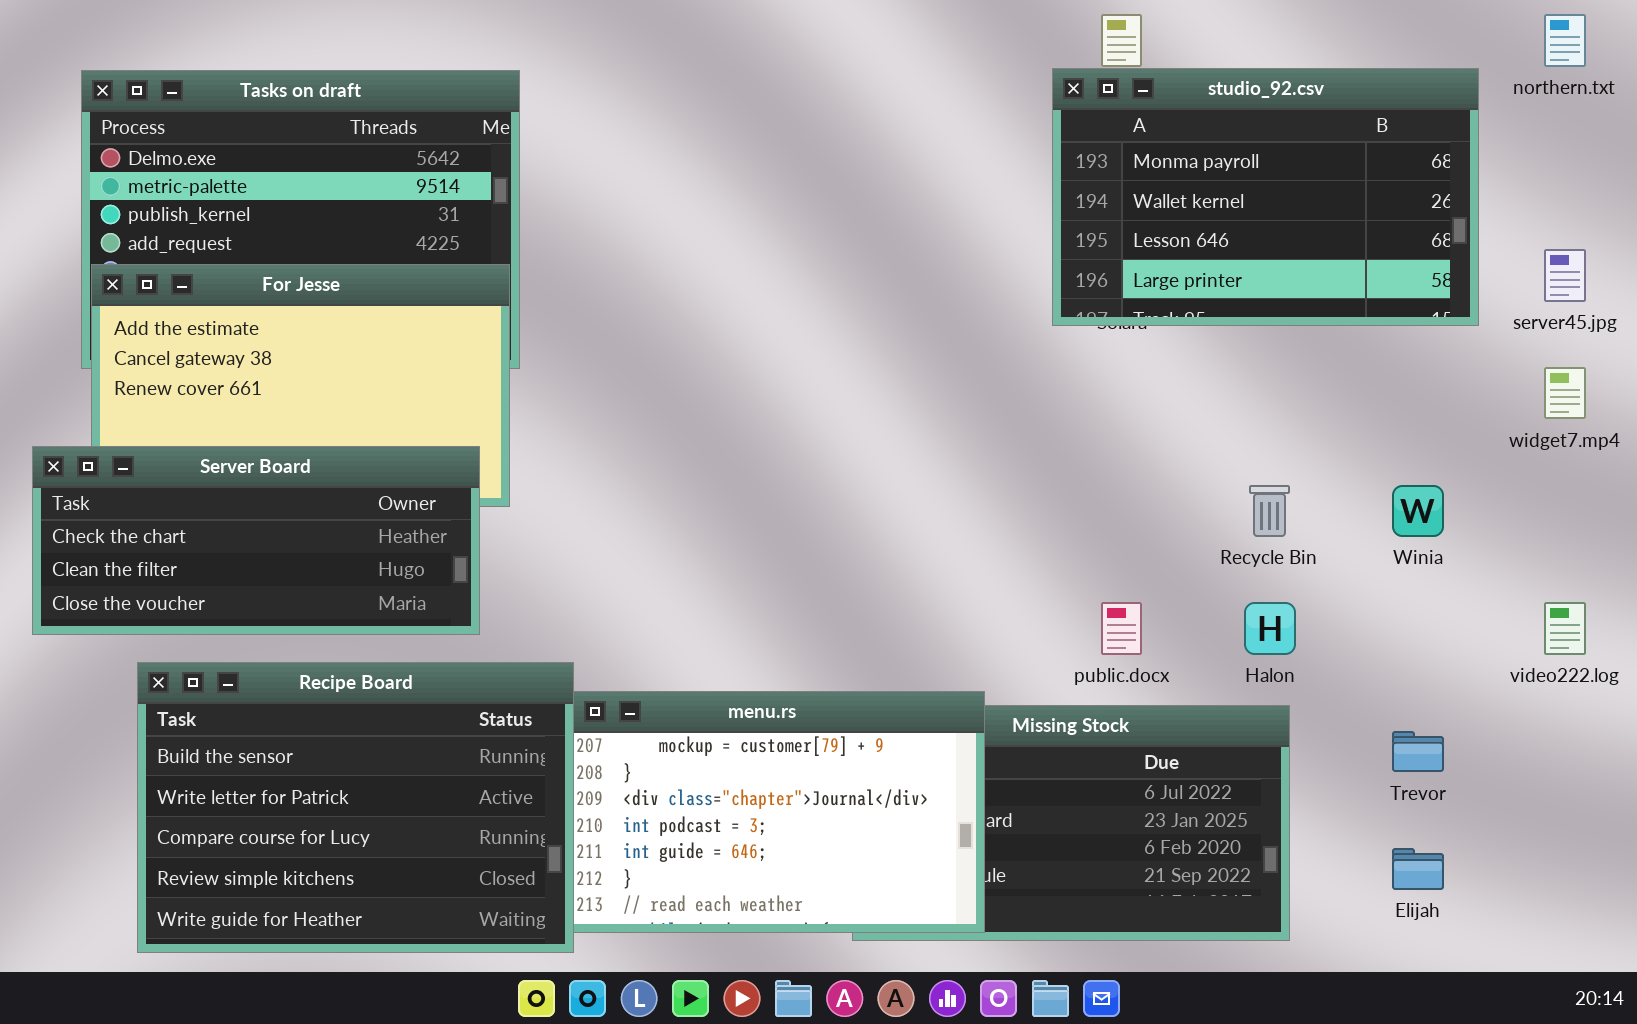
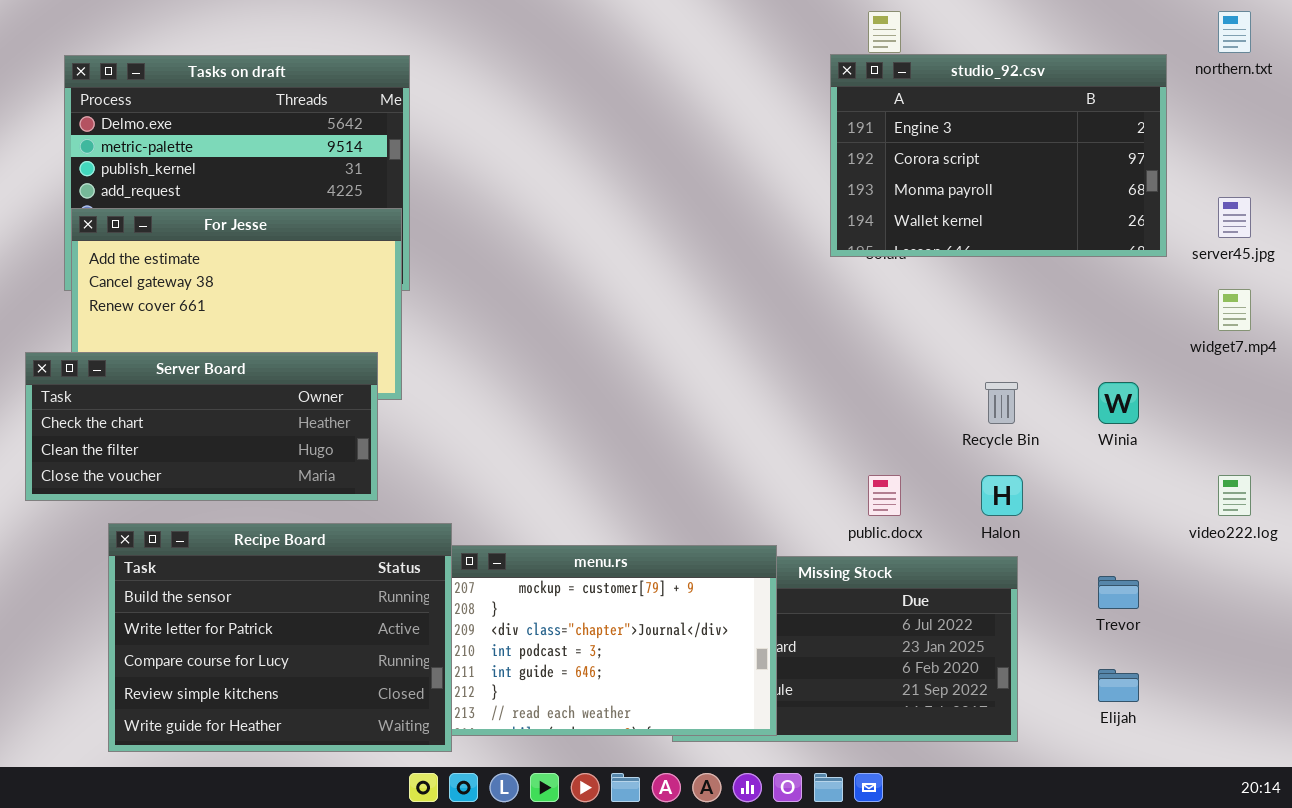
studio_92.csv: [1052,68,1479,326] -> [830,54,1167,257], scrolled up 2 rows

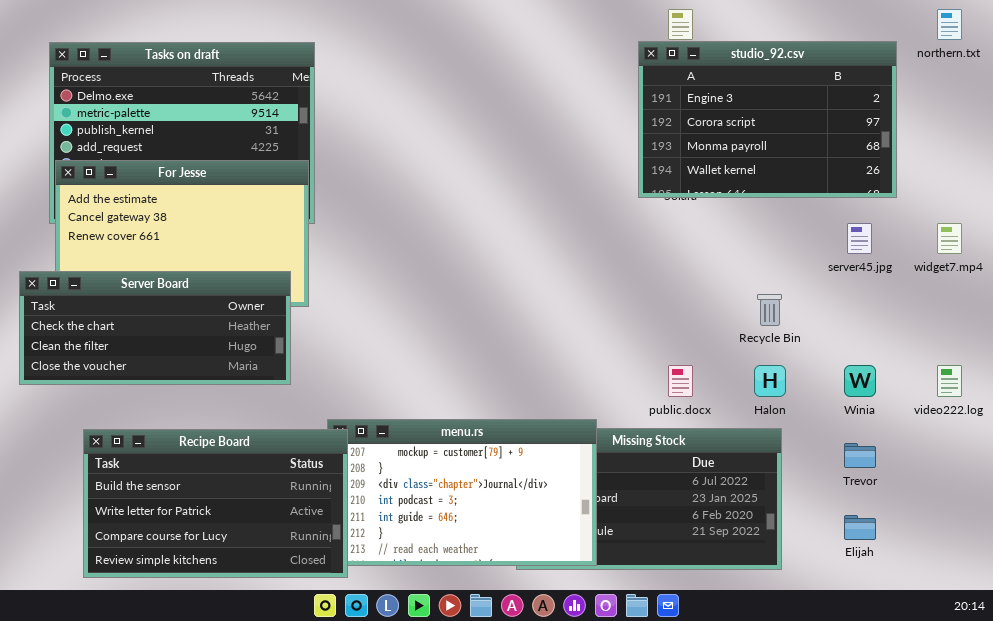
server45.jpg: [1218,197,1251,238] -> [847,223,872,254], moved
Winia: [1098,382,1139,424] -> [844,365,876,397], moved
Recipe Board: [108,523,452,752] -> [83,429,348,578], resized

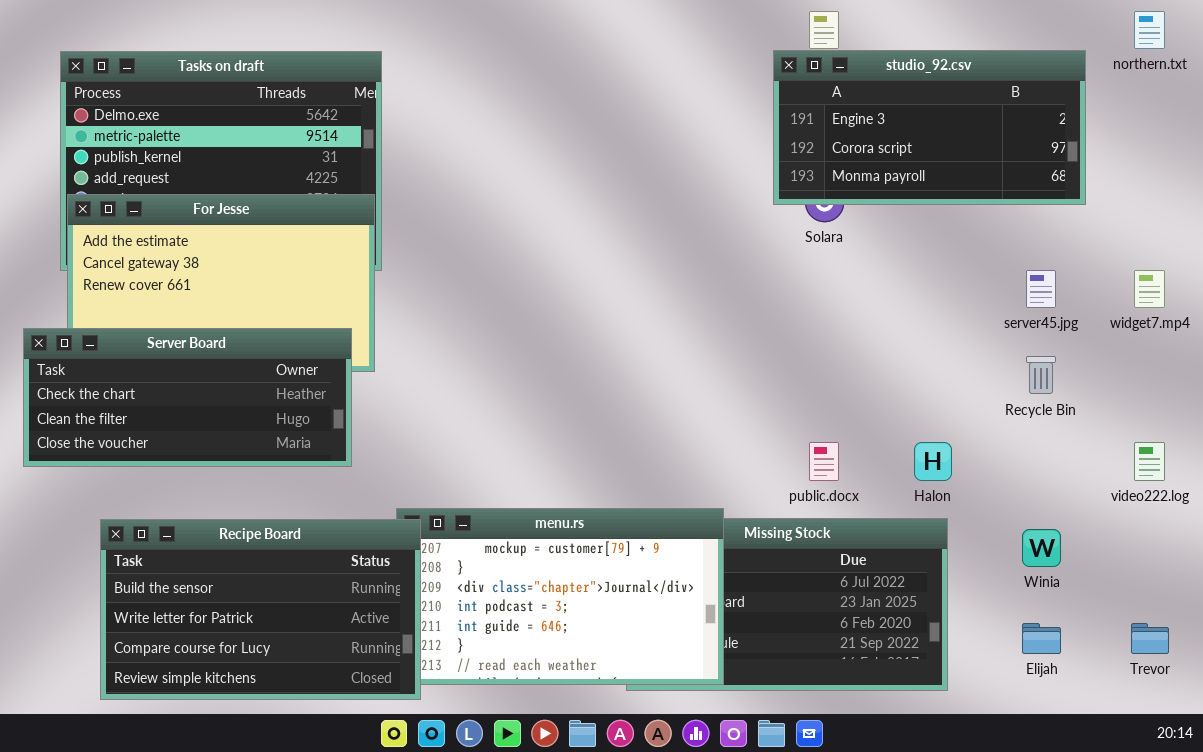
studio_92.csv: [638,41,897,198] -> [773,50,1086,205], resized
Recycle Bin: [757,294,782,326] -> [1026,356,1056,394], moved
Winia: [844,365,876,397] -> [1022,529,1061,567], moved
Trevor: [844,443,876,468] -> [1131,623,1169,654], moved

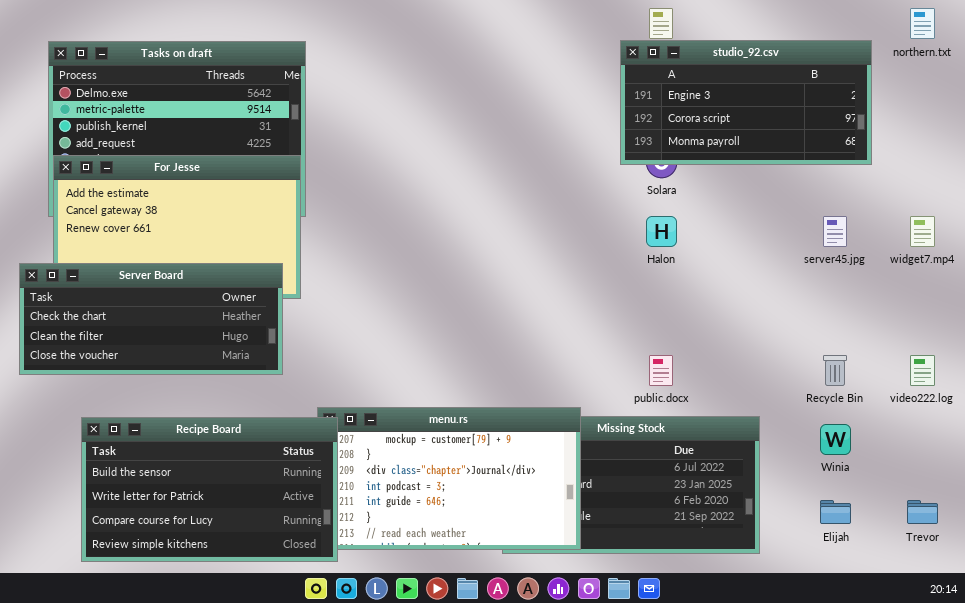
Recycle Bin: [1026,356,1056,394] -> [823,355,847,386], moved
Halon: [914,442,952,481] -> [646,216,677,247], moved

